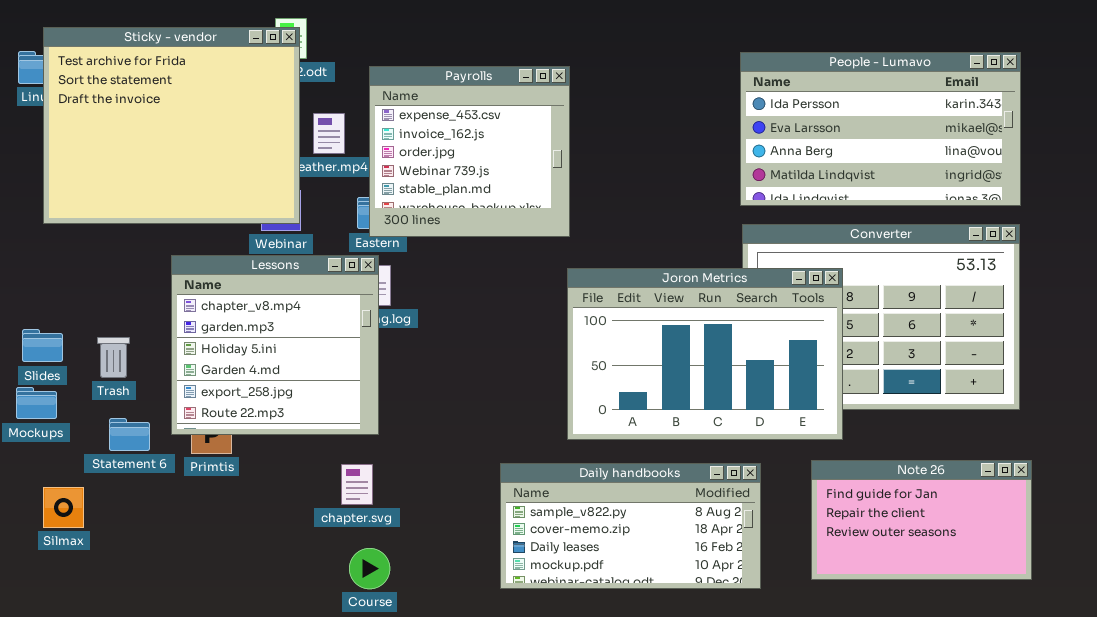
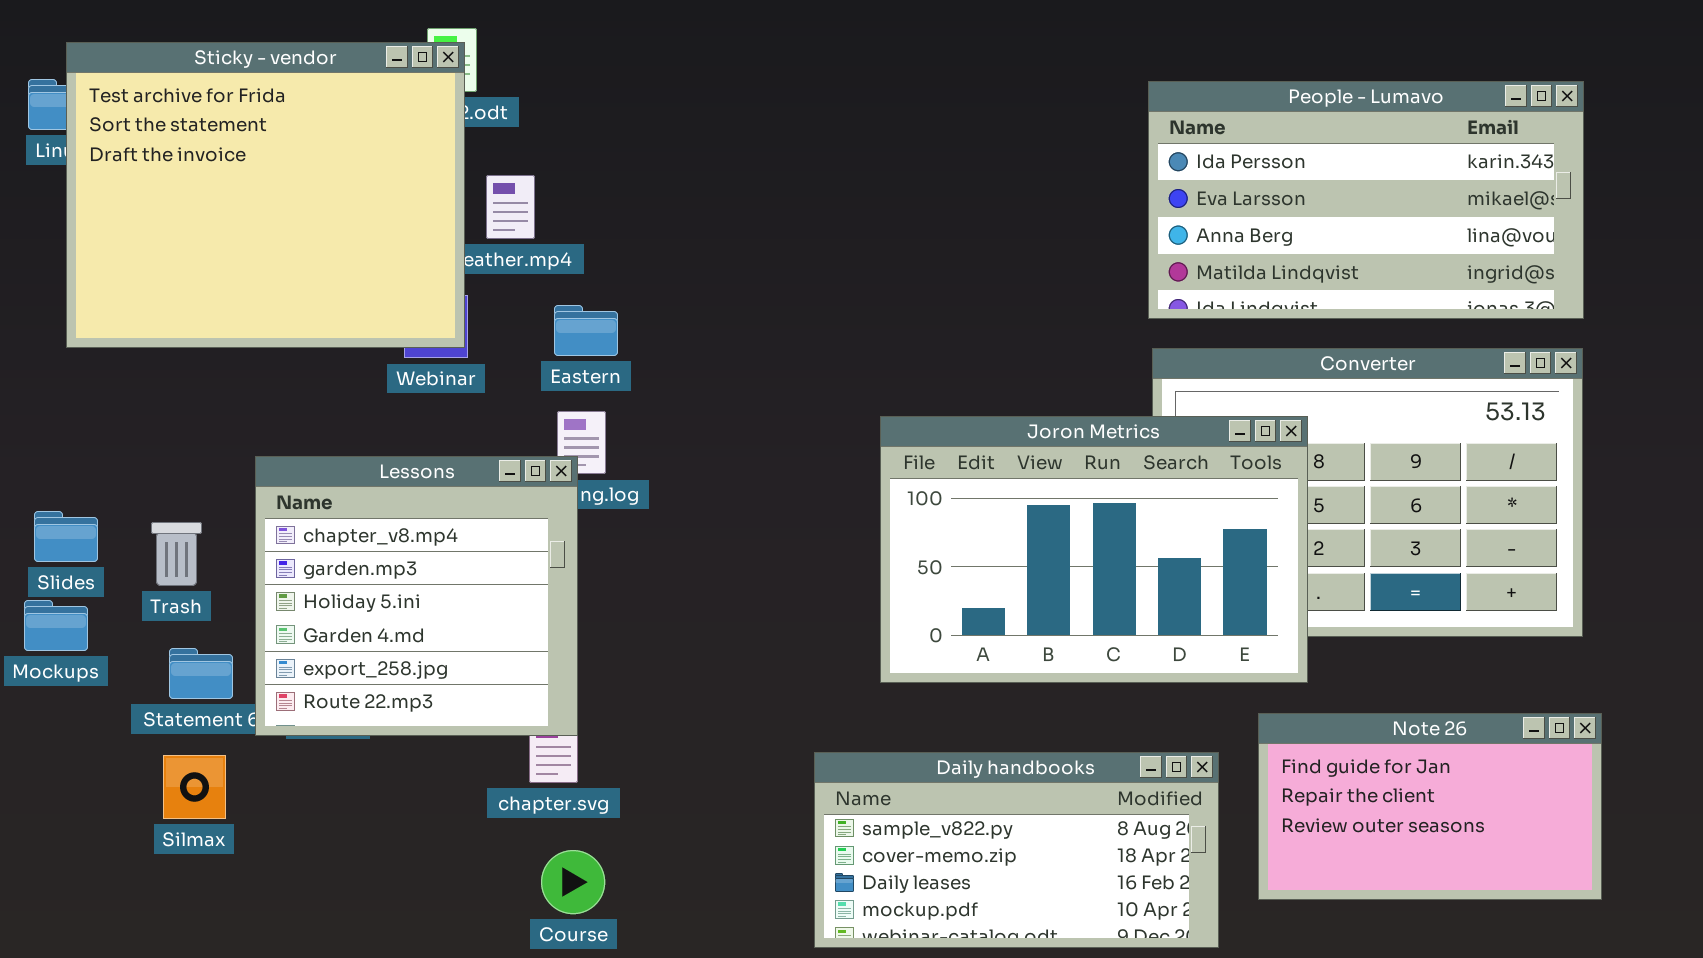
Payrolls: [369,66,570,237] -> none, closed
Lessons: [171,255,379,435] -> [255,456,578,736], moved
Daily handbooks: [500,463,761,589] -> [814,752,1219,948], moved
Silmax: [43,487,84,528] -> [163,755,226,819], moved

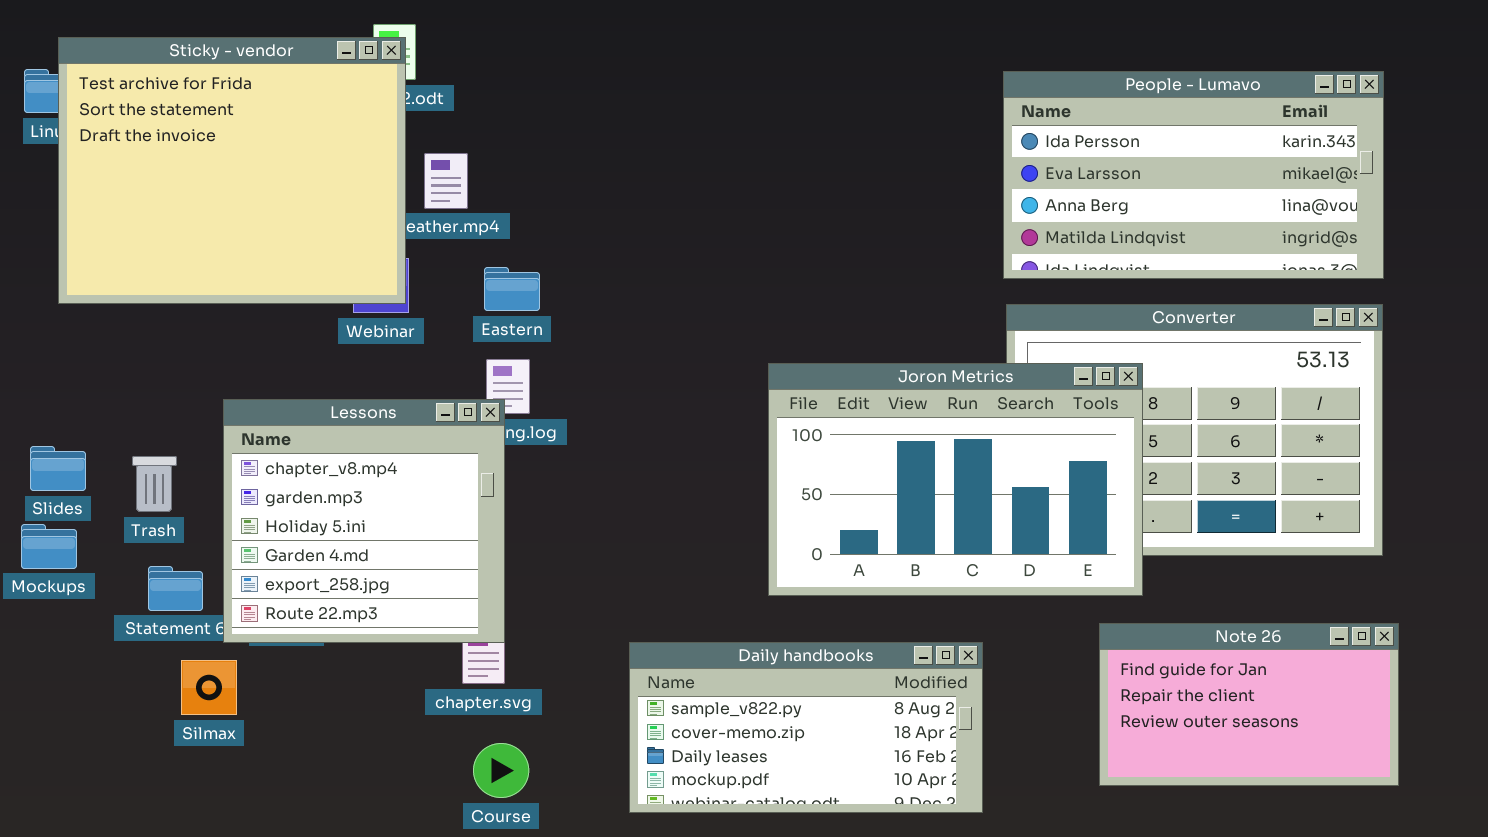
Daily handbooks: [814,752,1219,948] -> [629,642,983,813], moved
Silmax: [163,755,226,819] -> [181,660,237,715], moved

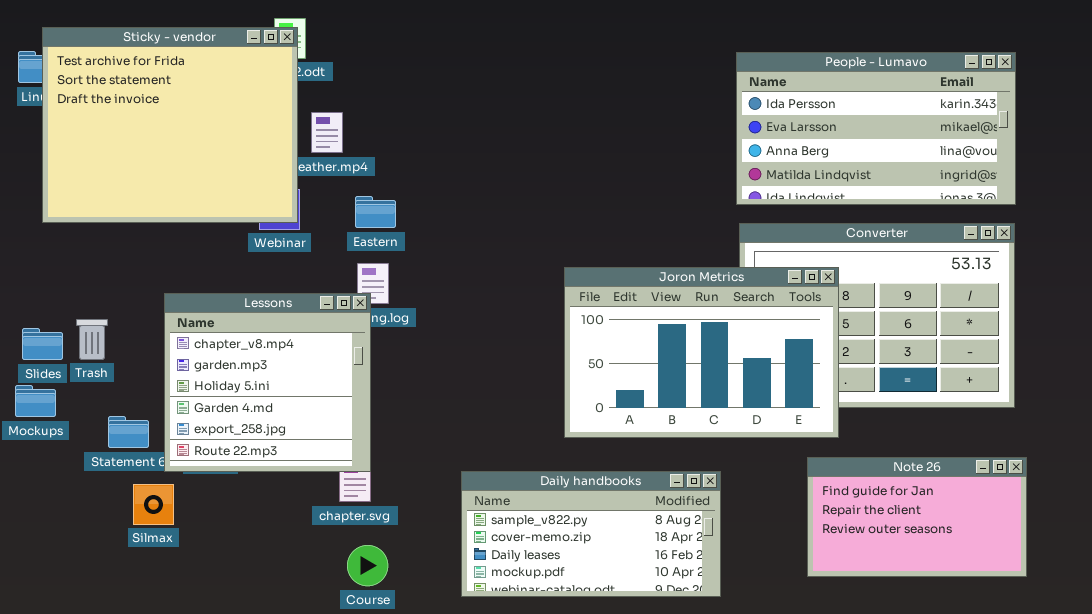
Trash: [132,456,177,512] -> [76,319,108,360], moved

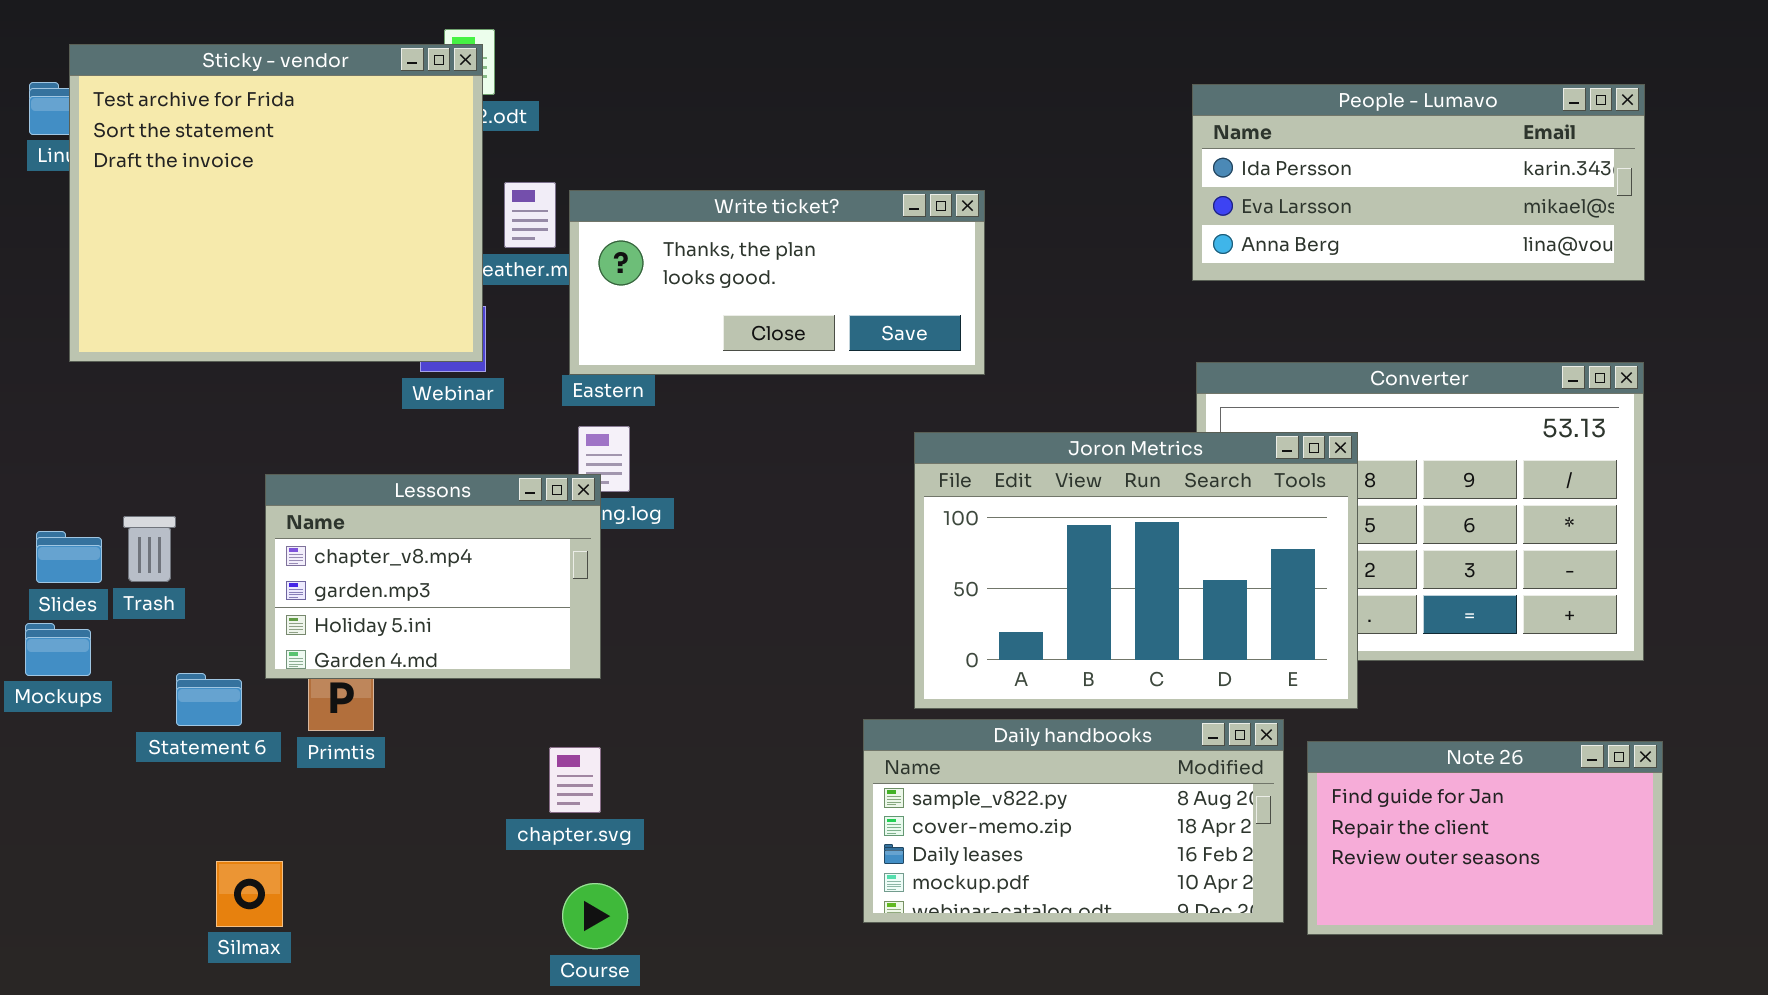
People - Lumavo: [736,52,1016,205] -> [1192,84,1645,281], resized
Write ticket?: none -> [569,190,985,375], opened
Lessons: [164,293,371,472] -> [265,474,601,679], resized
Daily handbooks: [461,471,721,597] -> [863,719,1284,923], moved
Silmax: [133,484,174,525] -> [216,861,283,927], moved

